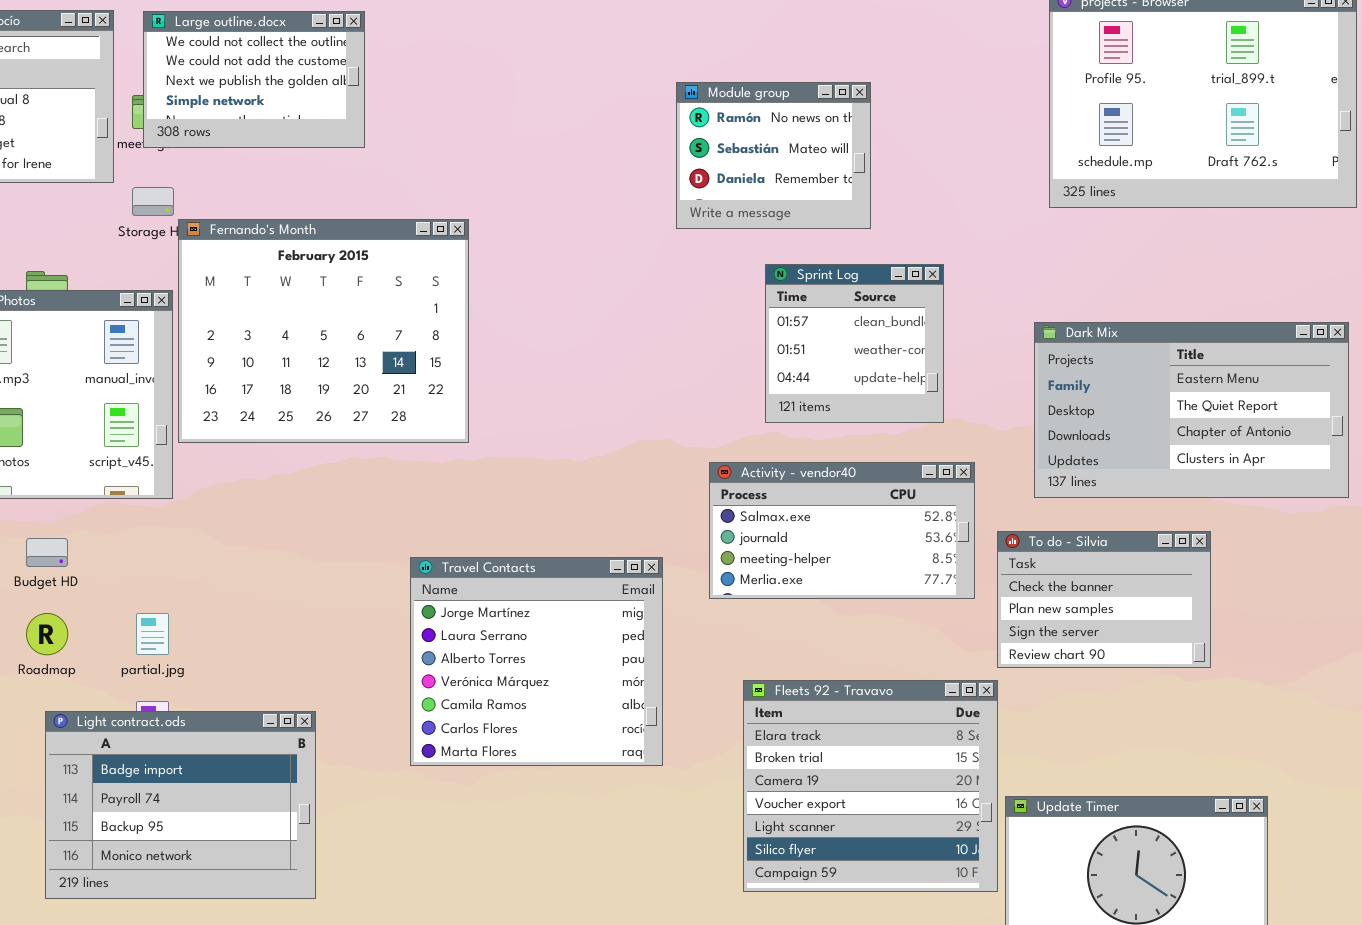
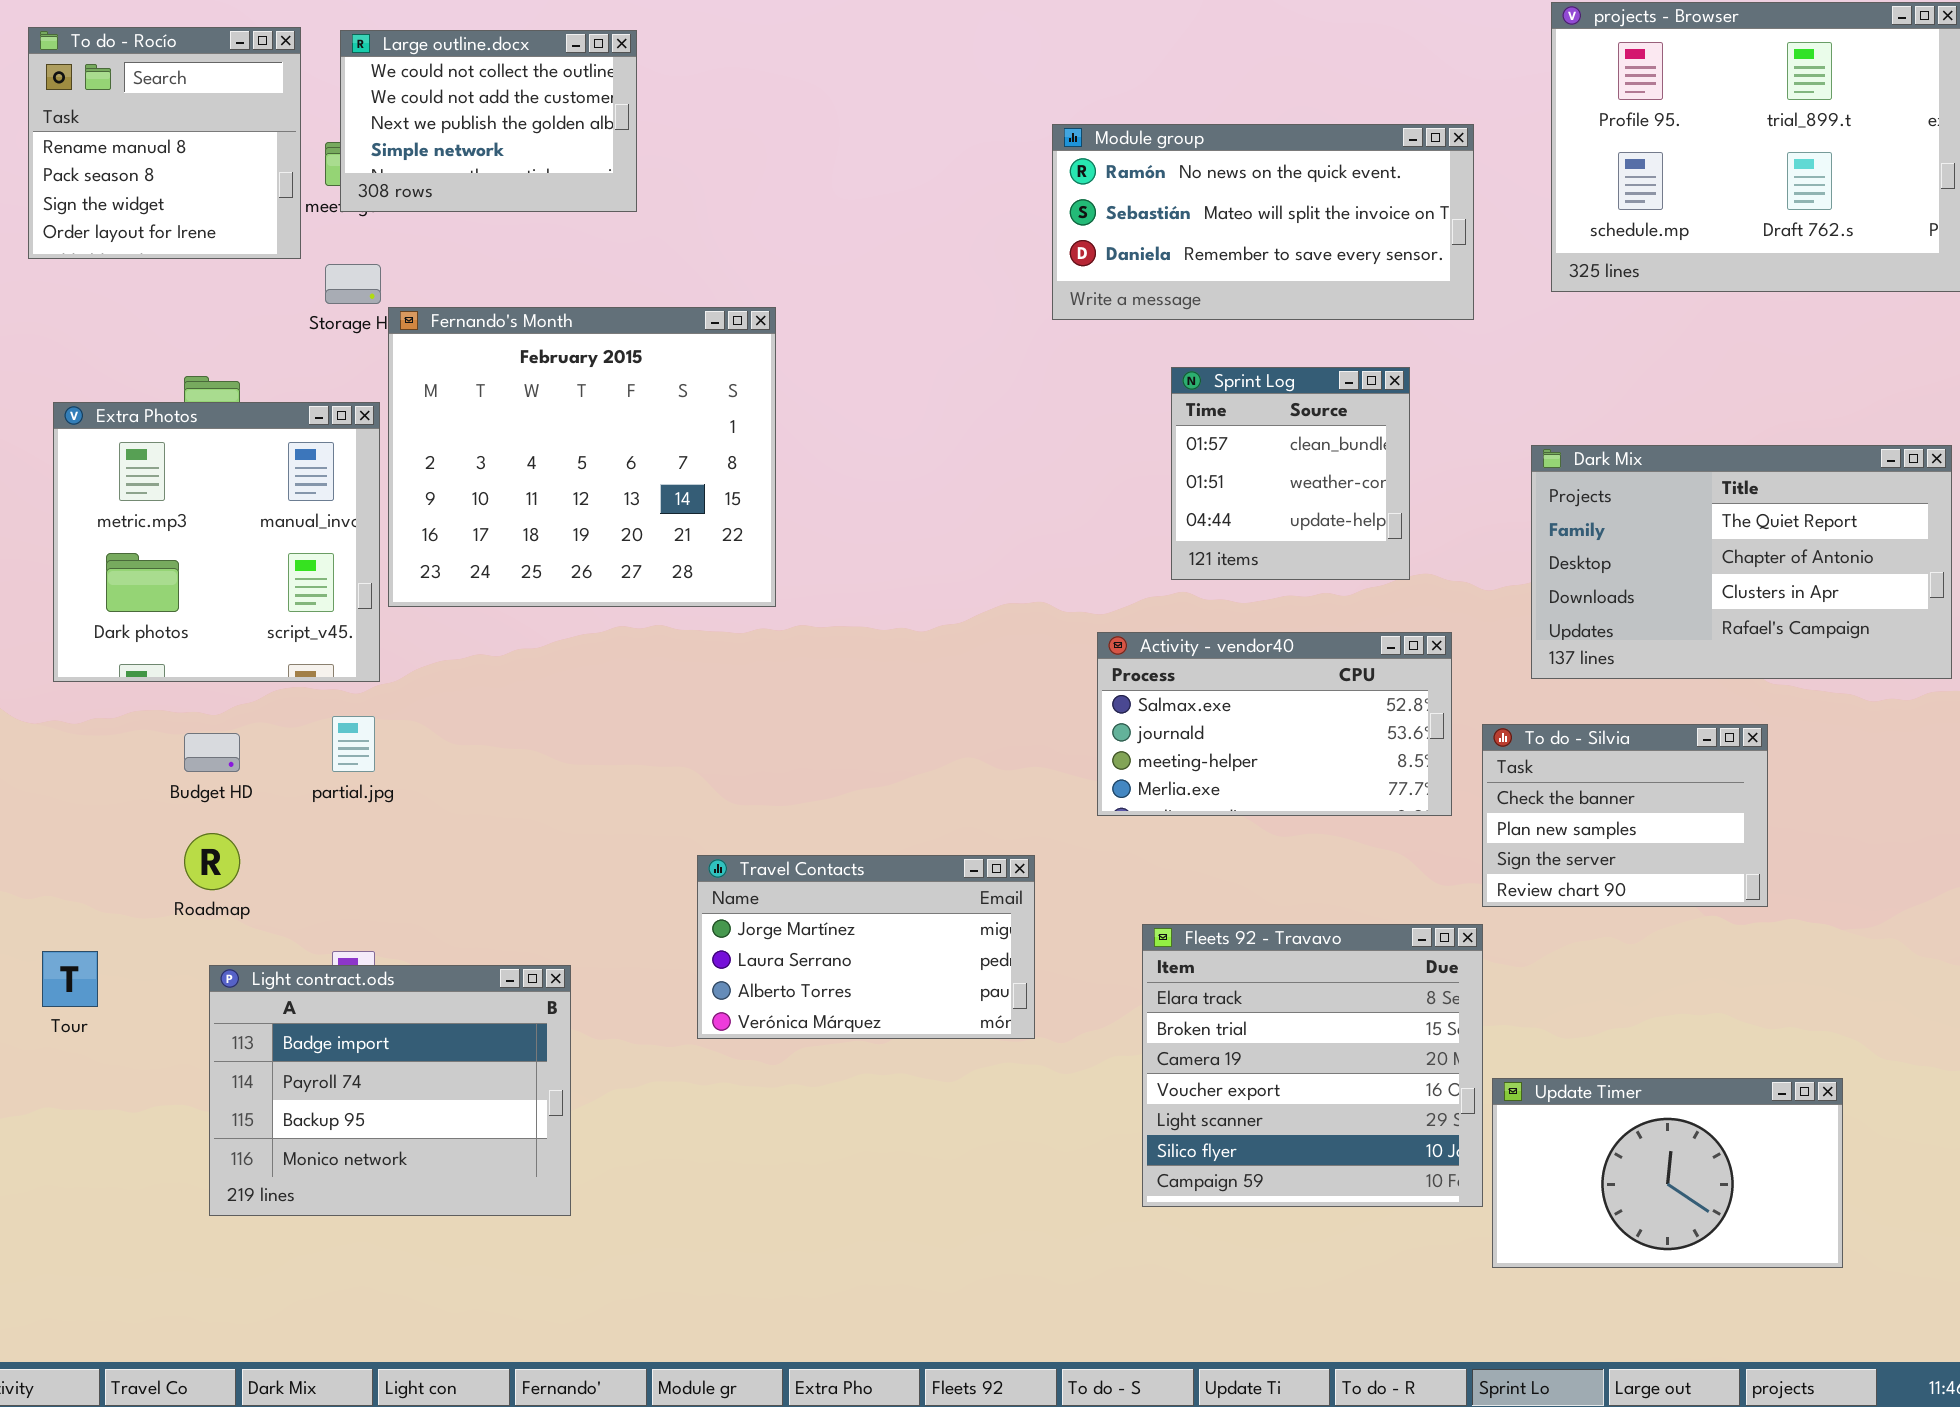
Module group: [676,82,871,229] -> [1052,124,1474,320], resized
Dark Mix: [1034,322,1349,498] -> [1531,445,1952,679], scrolled down 1 row
Travel Contacts: [410,557,663,766] -> [697,855,1035,1039], resized
partial.jpg: [136,613,169,655] -> [332,716,375,772], moved

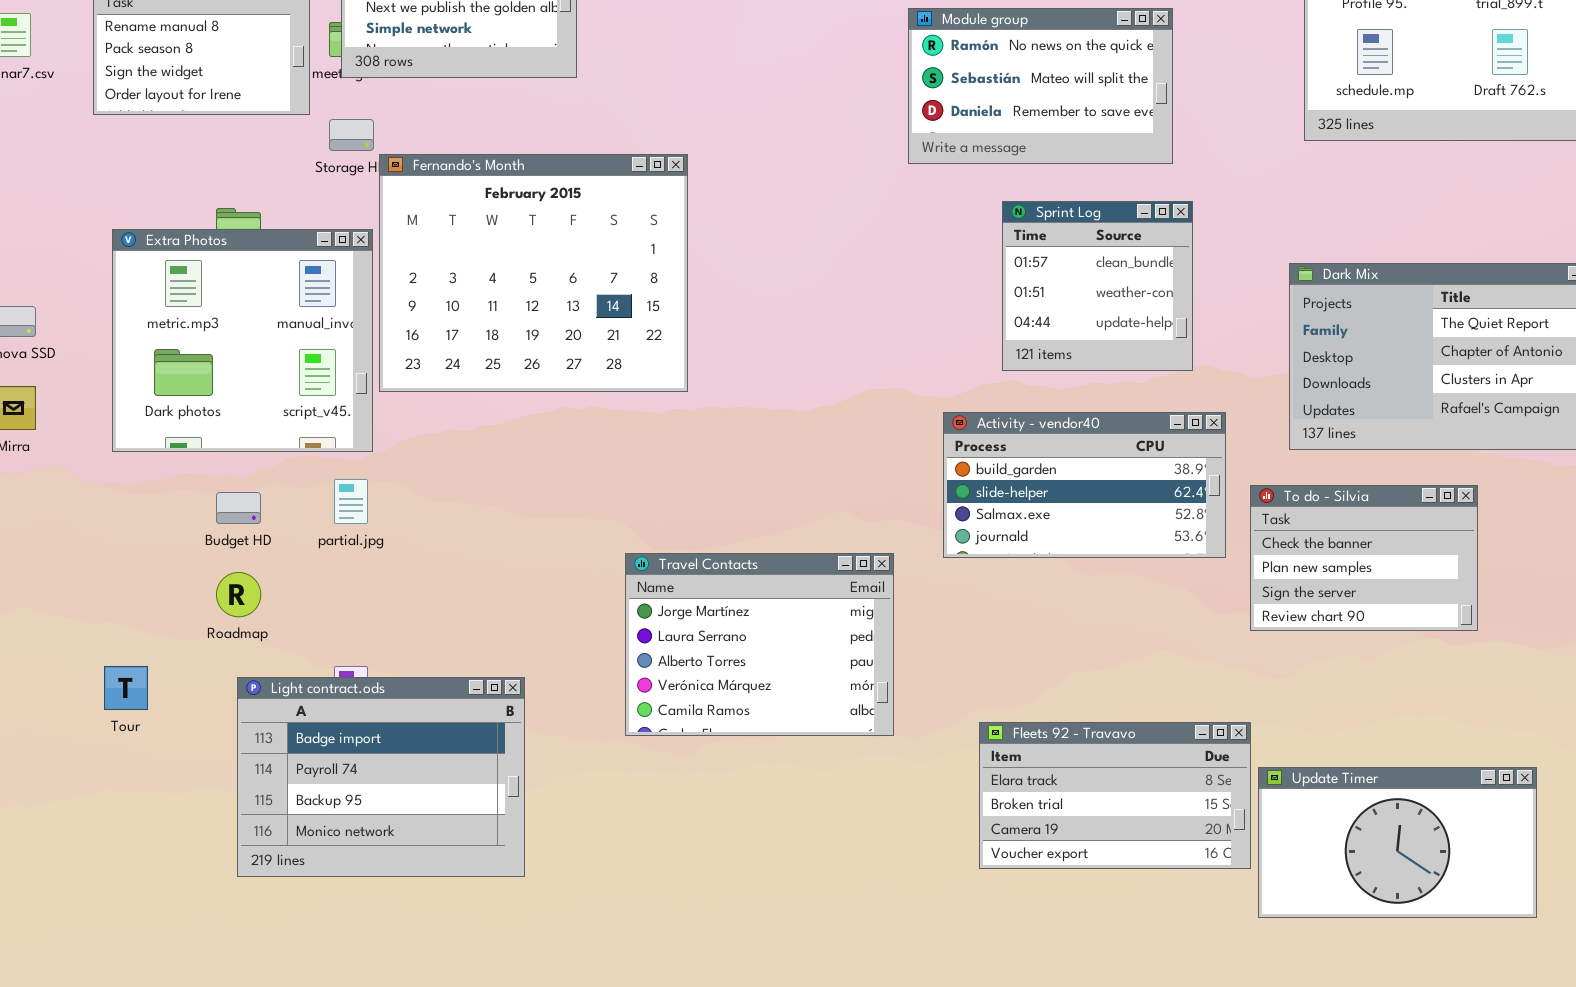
Module group: [1052,124,1474,320] -> [908,8,1173,164], resized
Activity - vendor40: [1097,632,1452,816] -> [943,412,1226,558], scrolled up 2 rows
Travel Contacts: [697,855,1035,1039] -> [625,553,894,736], resized
Fleets 92 - Travavo: [1142,924,1483,1207] -> [979,722,1251,869], resized

